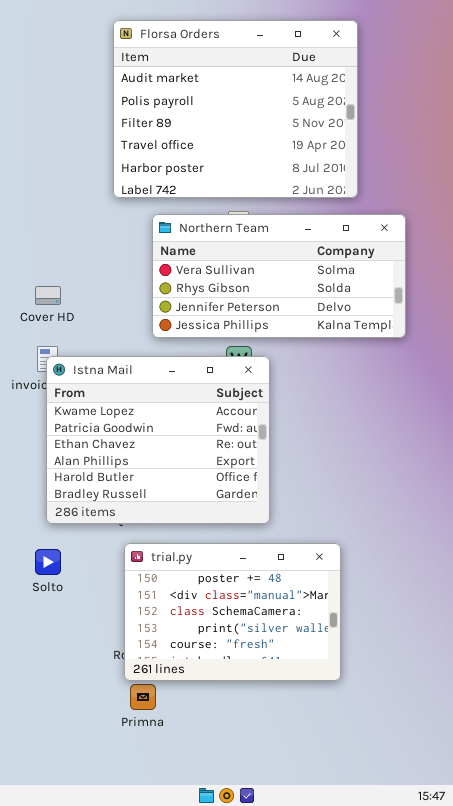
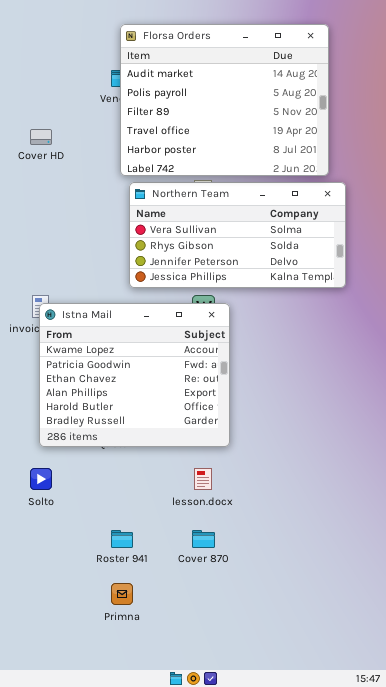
Florsa Orders: [113,20,358,198] -> [120,24,329,176], moved
Cover HD: [35,286,61,305] -> [30,129,52,145], moved
trial.py: [124,543,341,681] -> none, closed

